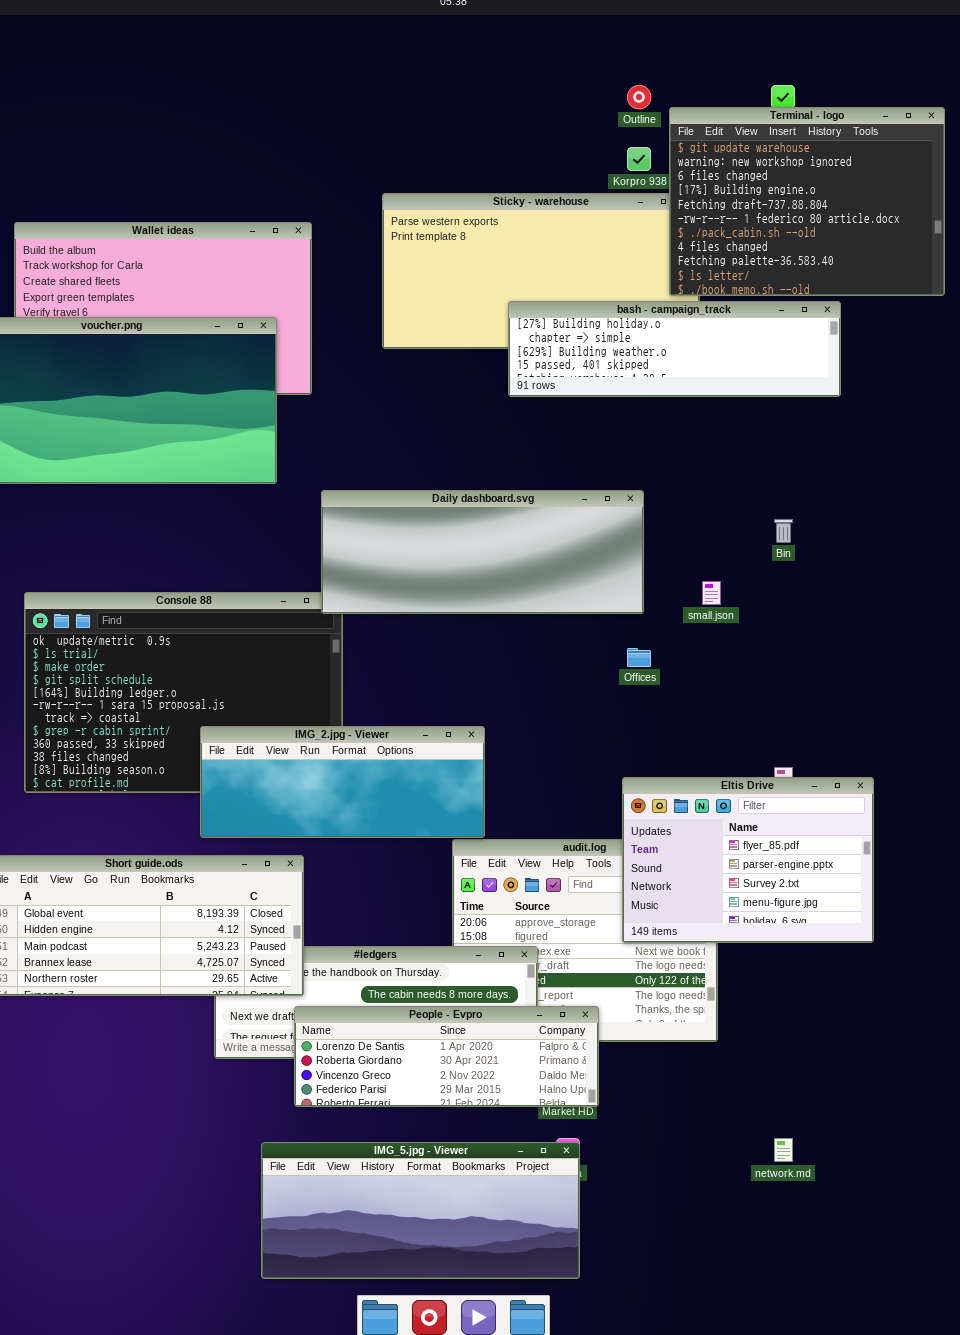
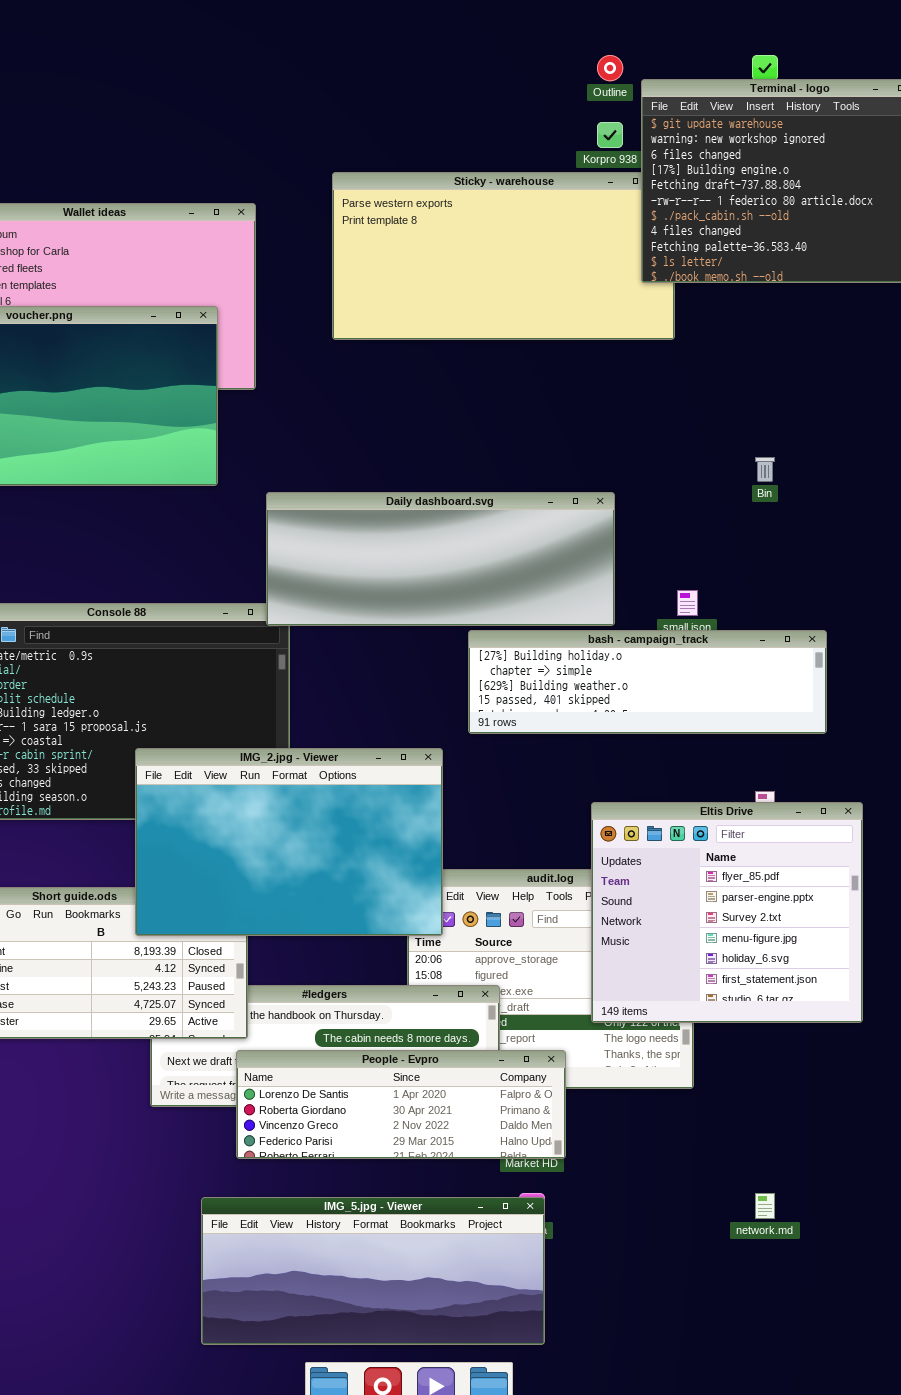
bash - campaign_track: [508,301,841,397] -> [468,630,827,734], moved
Bin: [774,519,793,543] -> [755,457,775,482], moved
IMG_2.jpg - Viewer: [200,726,485,838] -> [135,748,443,936], resized
Eltis Drive: [622,777,874,943] -> [591,802,863,1023], resized

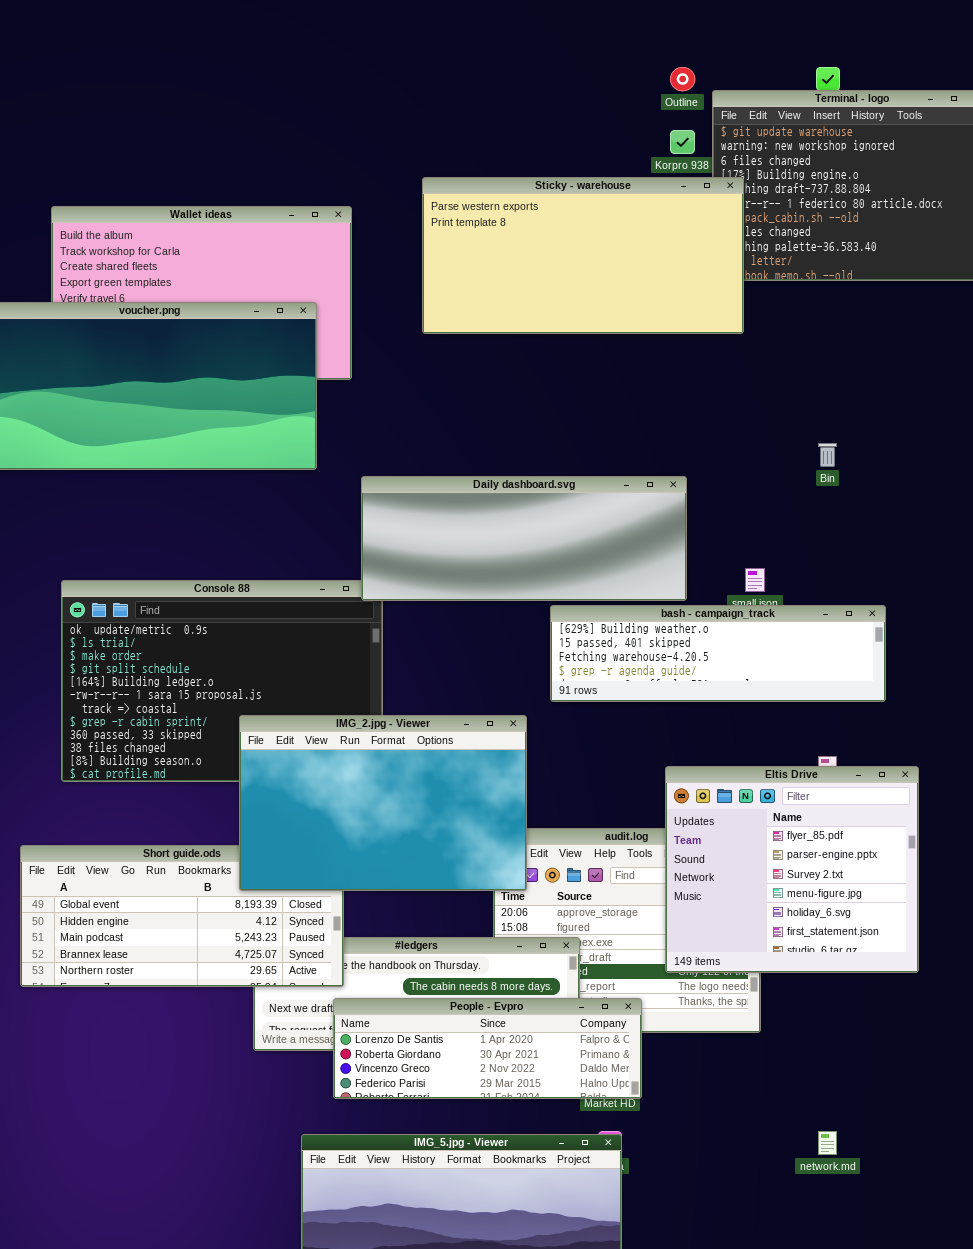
Sticky - warehouse: [332,172,675,340] -> [422,177,744,334], raised
bash - campaign_track: [468,630,827,734] -> [550,605,886,702], scrolled down 2 rows

